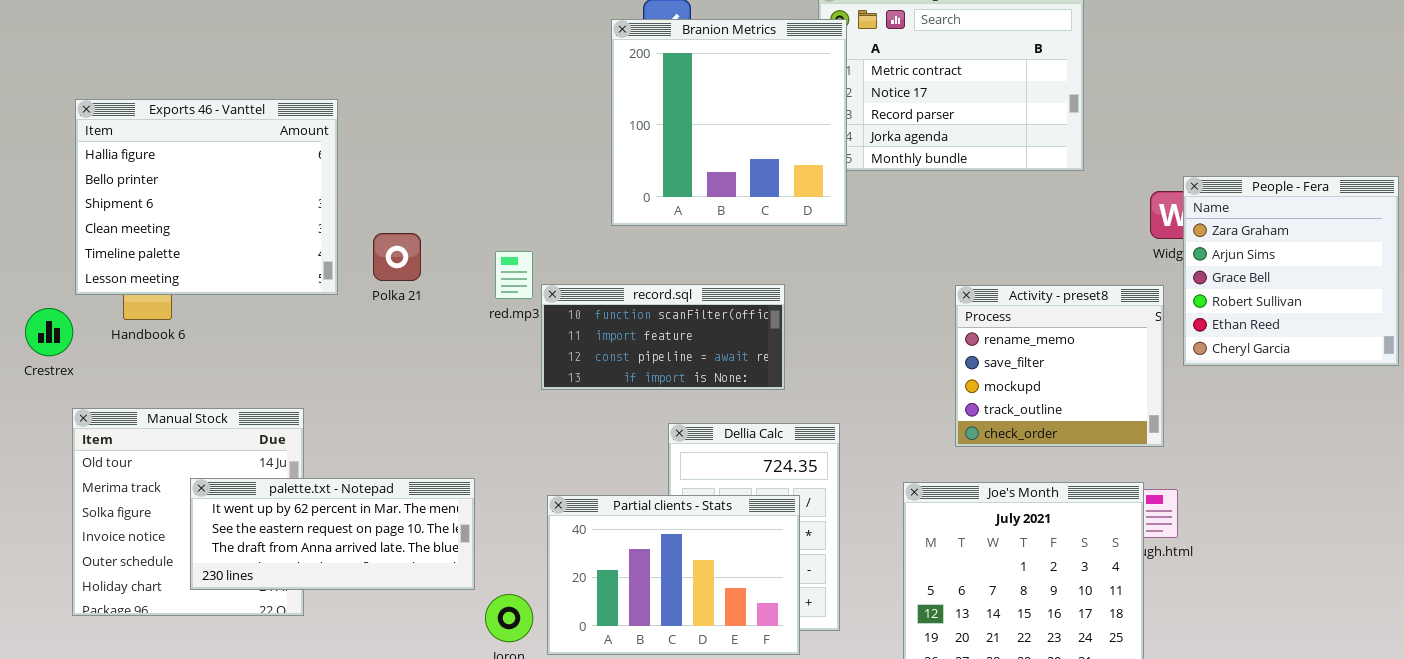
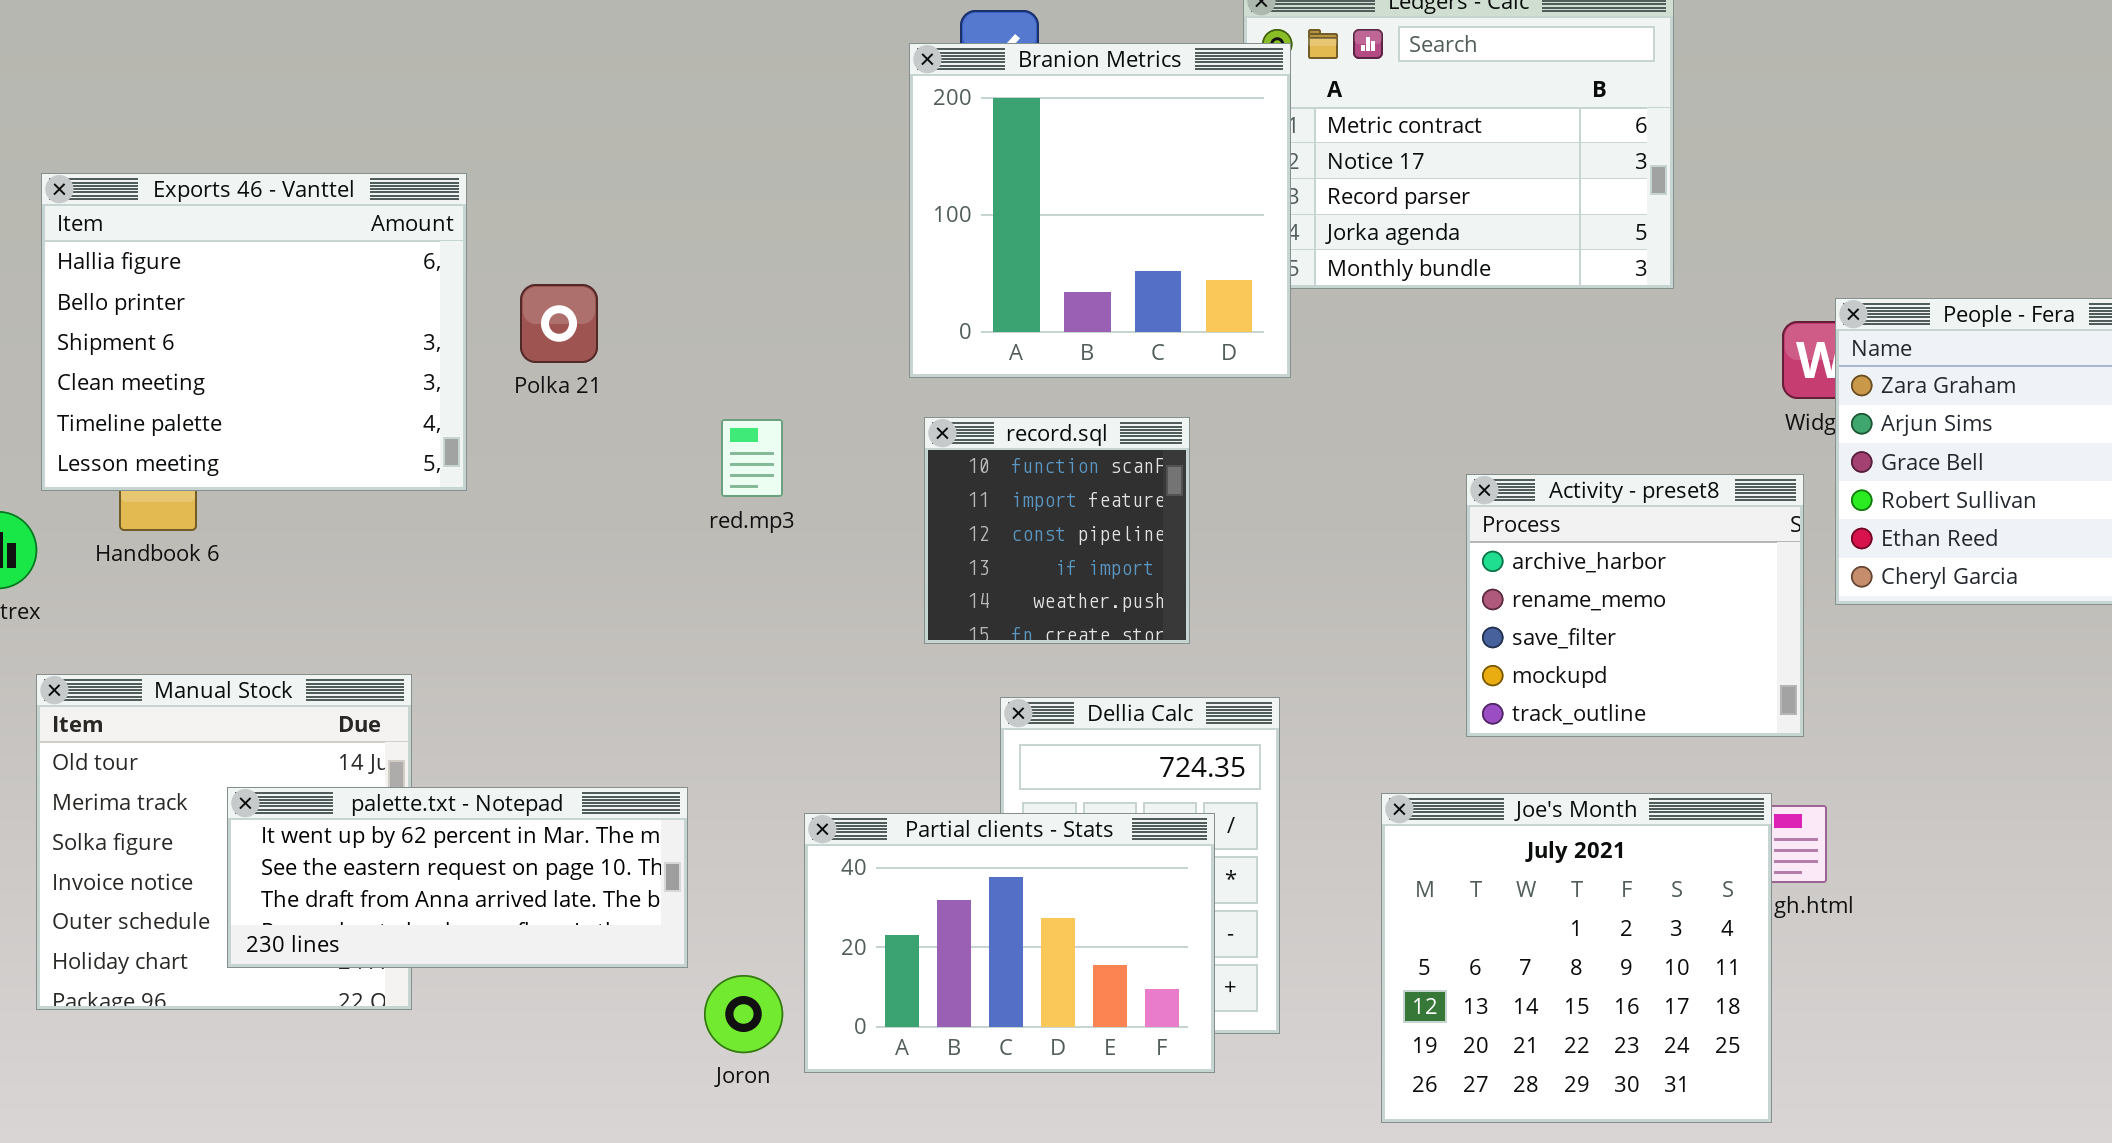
Polka 21: [373,233,421,281] -> [520,284,598,363], moved
record.sql: [541,284,785,390] -> [924,417,1190,644], resized
Activity - preset8: [955,285,1164,447] -> [1466,474,1804,737], scrolled up 1 row

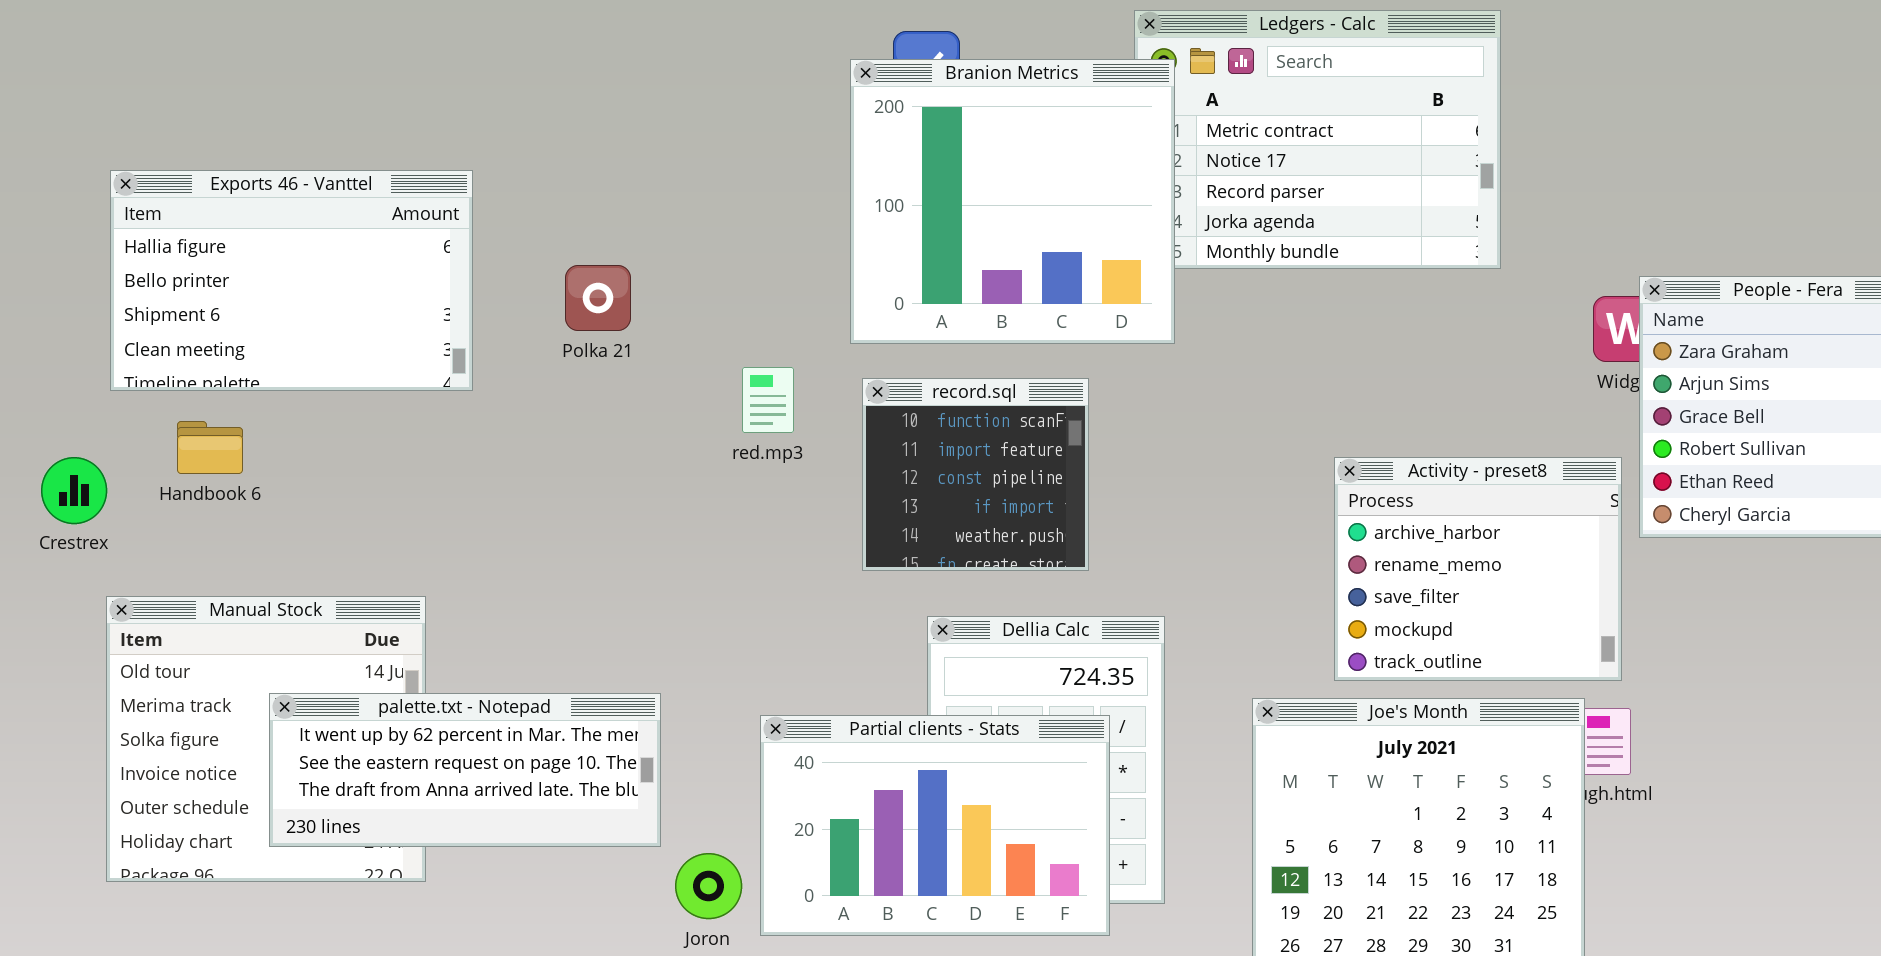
Exports 46 - Vanttel: [41,173,467,491] -> [110,170,473,391], resized
Polka 21: [520,284,598,363] -> [565,265,631,331], moved
red.mp3: [721,419,783,497] -> [742,367,794,433], moved
Activity - preset8: [1466,474,1804,737] -> [1334,457,1622,681], moved

